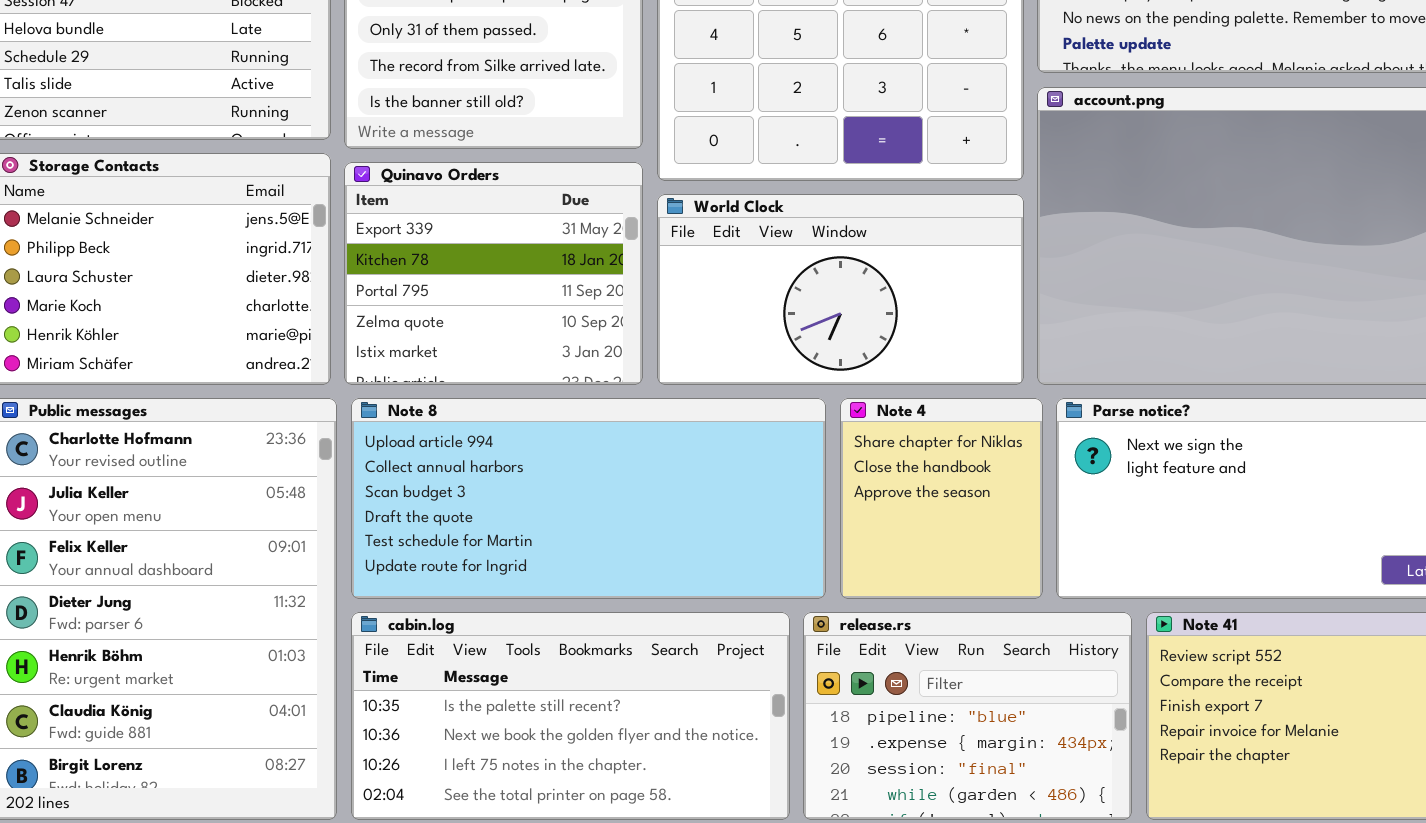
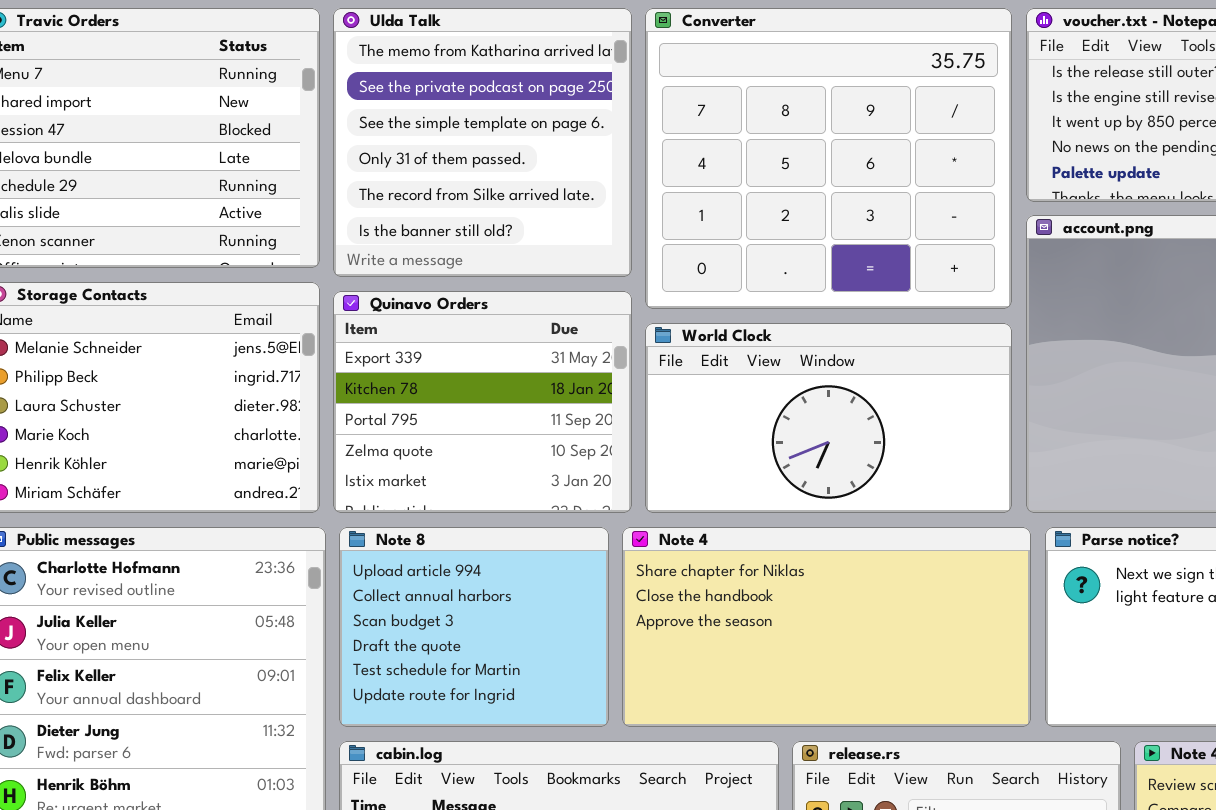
Note 8: [351,398,826,599] -> [339,527,609,727], resized
Note 4: [840,398,1043,599] -> [622,527,1031,727], resized

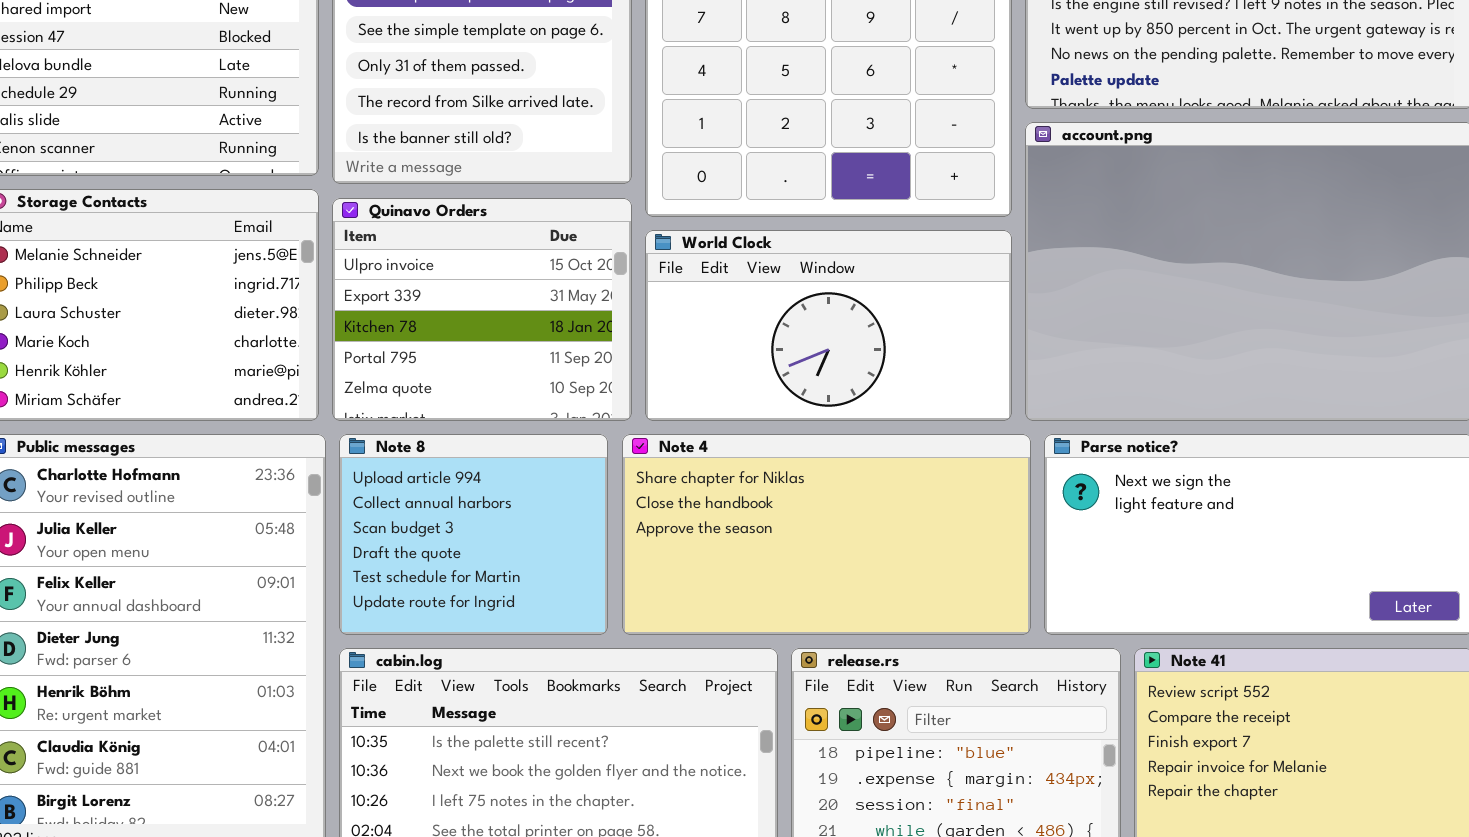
Quinavo Orders: [333,291,632,513] -> [332,198,632,421], scrolled up 1 row

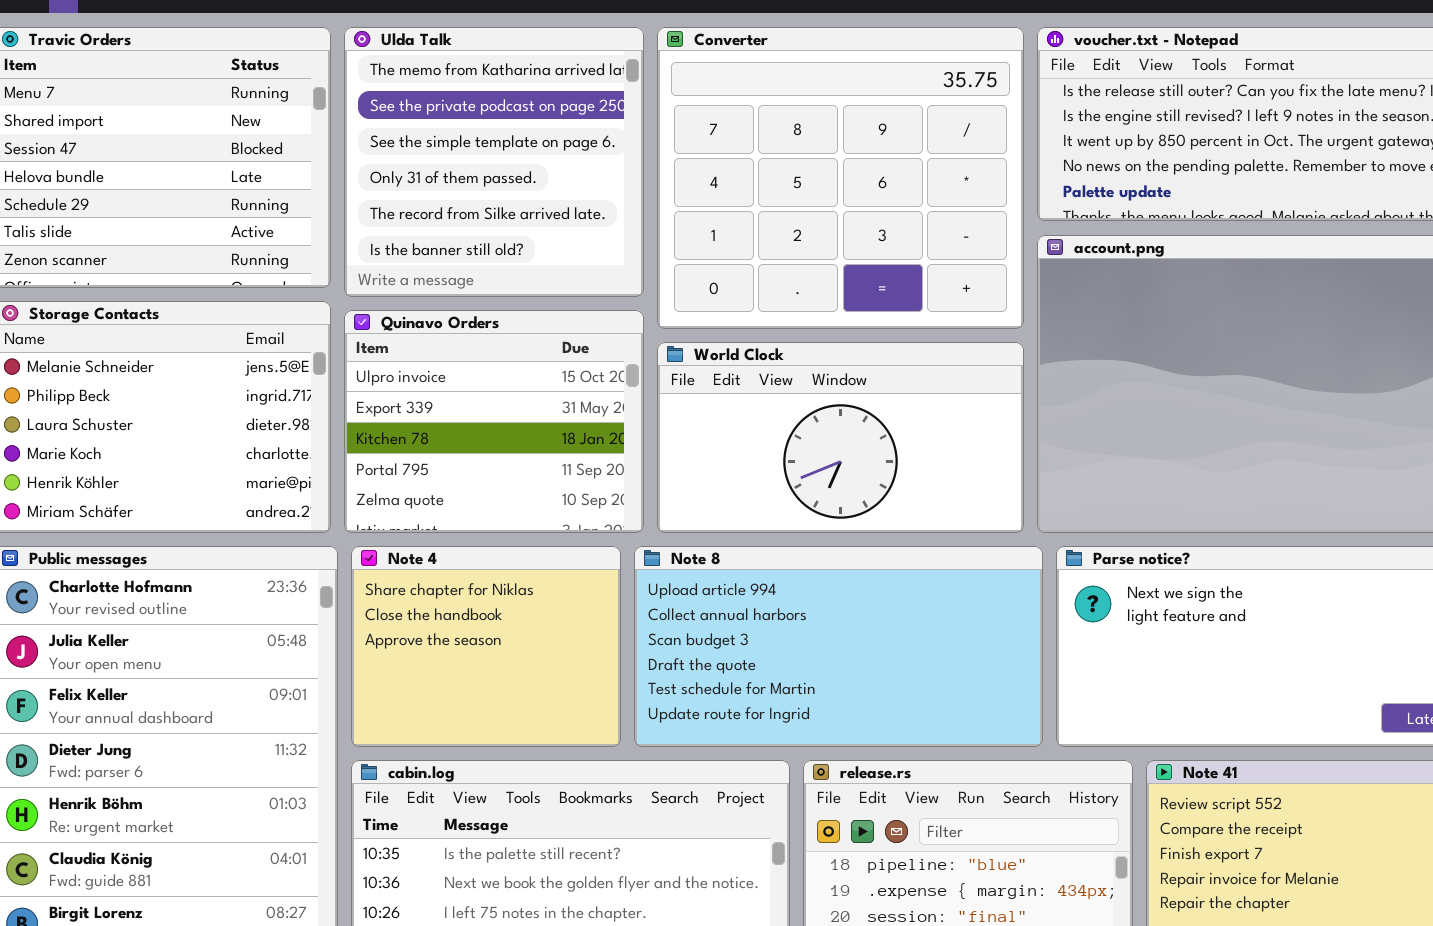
Note 8: [339,434,608,635] -> [634,546,1043,747], moved, resized
Note 4: [622,434,1031,635] -> [351,546,621,747], moved, resized

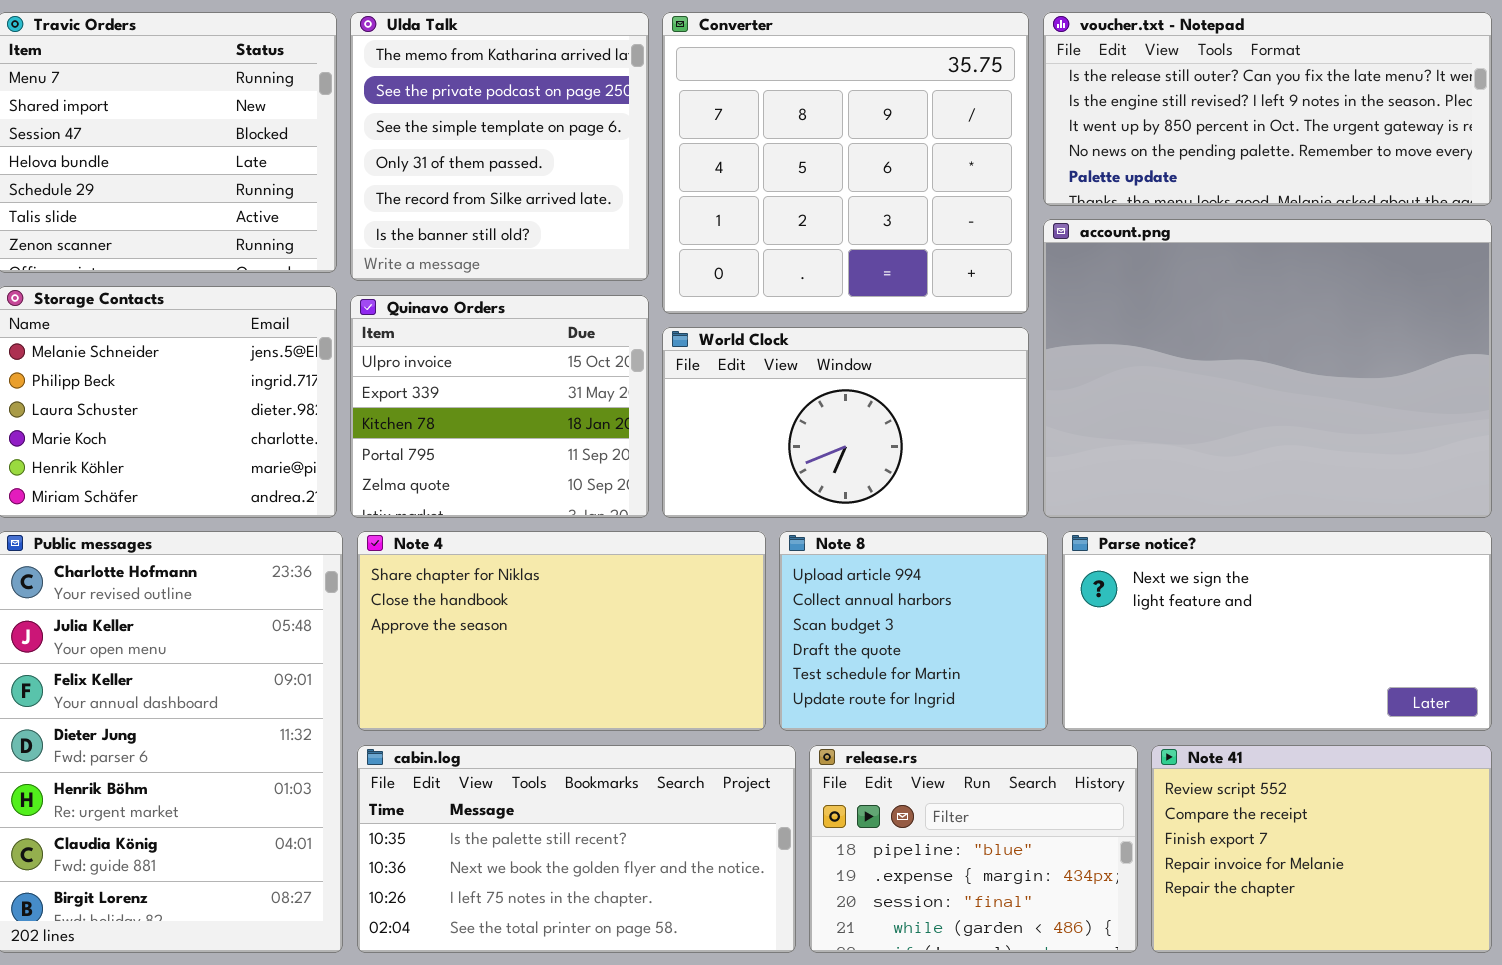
Note 4: [351,546,621,747] -> [357,531,766,731], resized
Note 8: [634,546,1043,747] -> [779,531,1048,731], resized

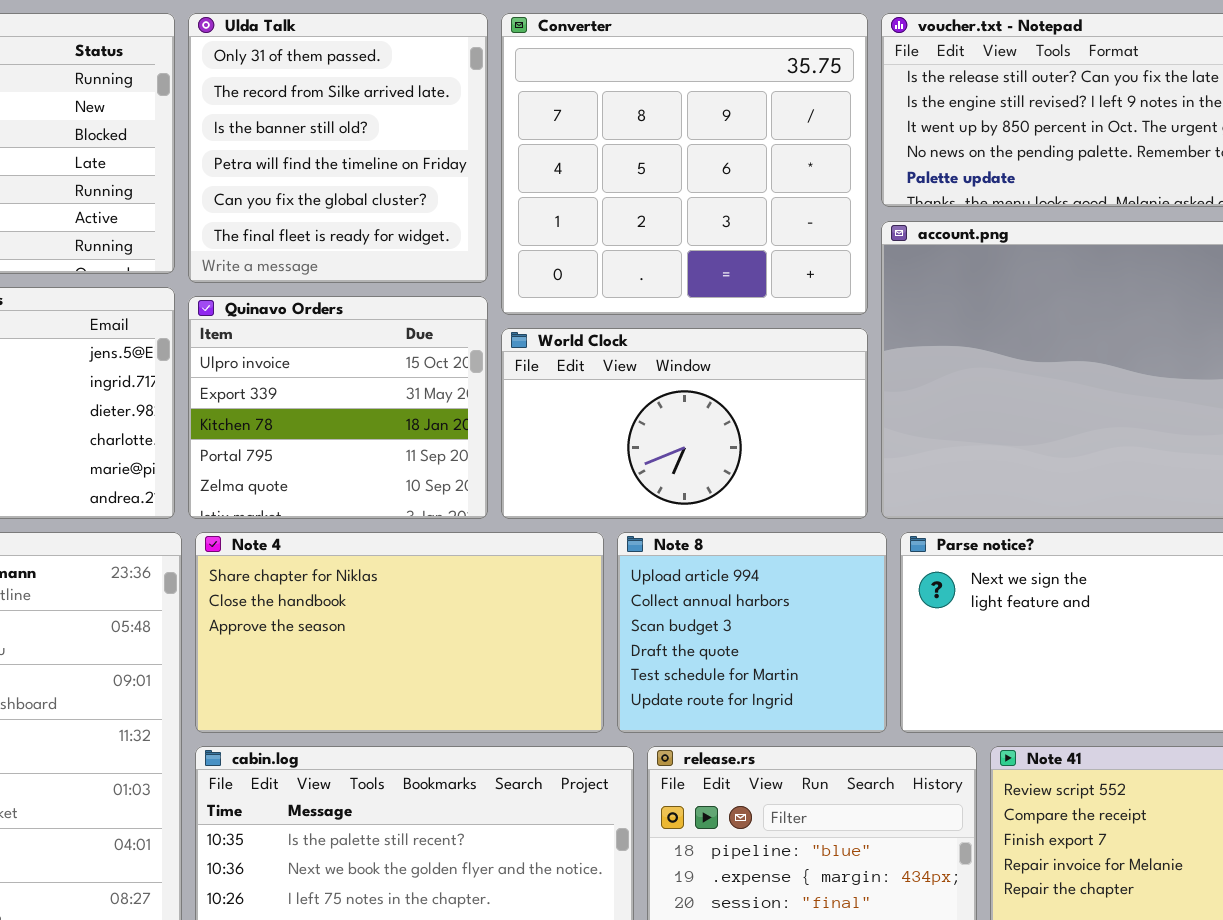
Ulda Talk: [350,12,649,281] -> [188,13,488,283], scrolled down 3 rows

